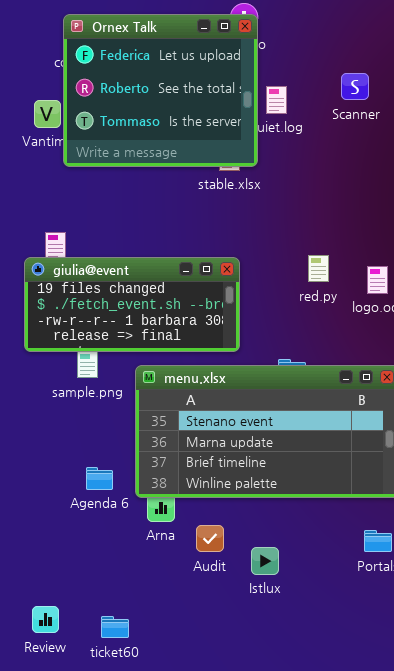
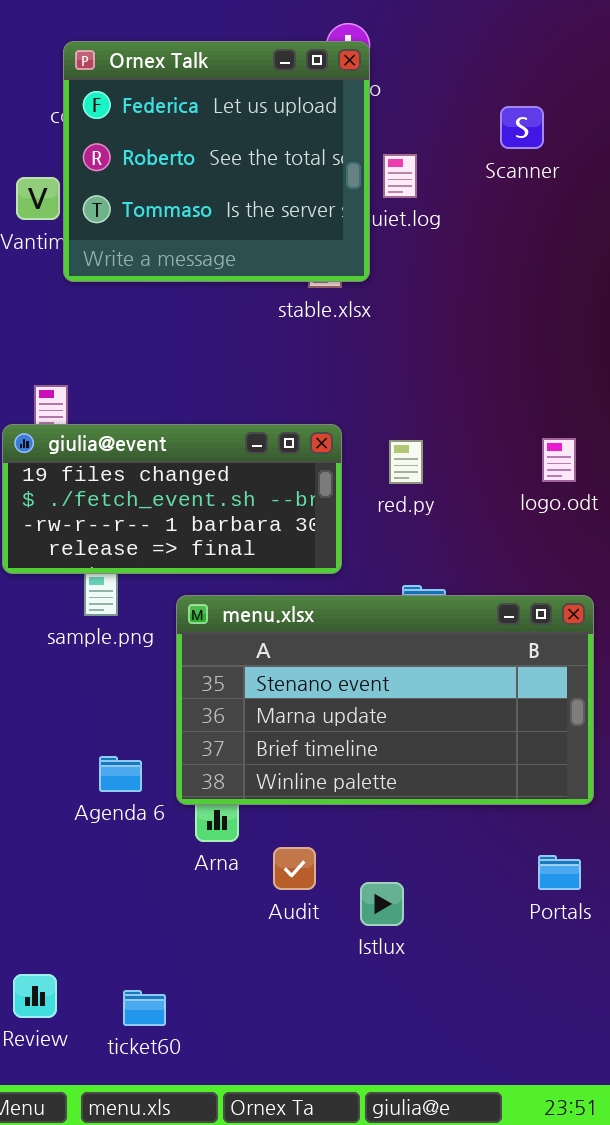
Scanner: [341,73,369,100] -> [500,106,544,149], moved
red.py: [308,255,329,282] -> [389,440,423,484], moved

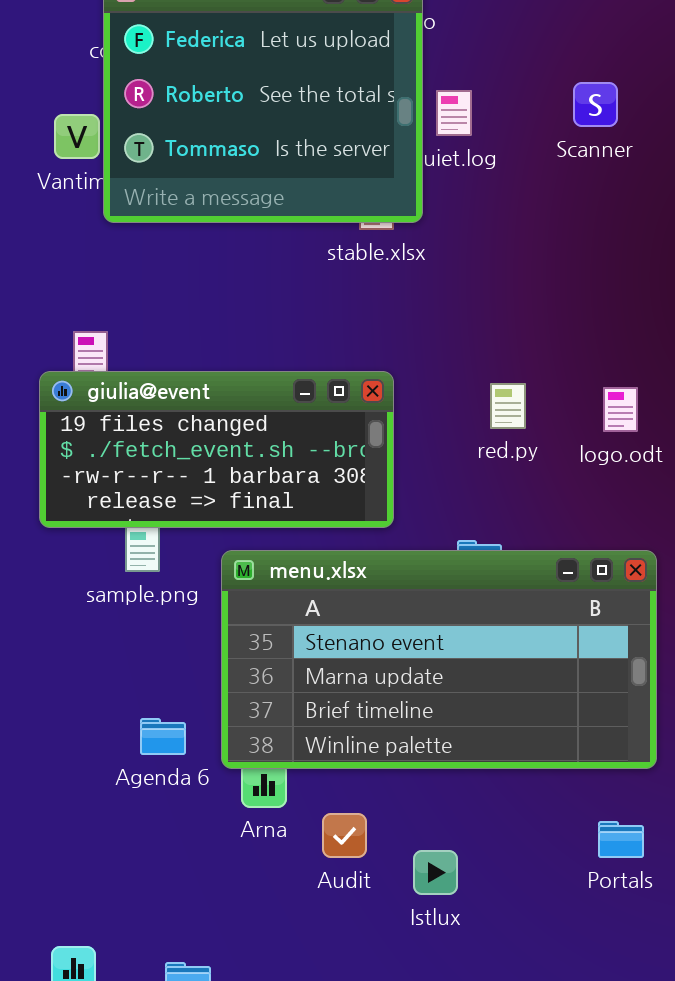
Scanner: [500,106,544,149] -> [573,82,618,127], moved
red.py: [389,440,423,484] -> [490,383,526,429], moved

